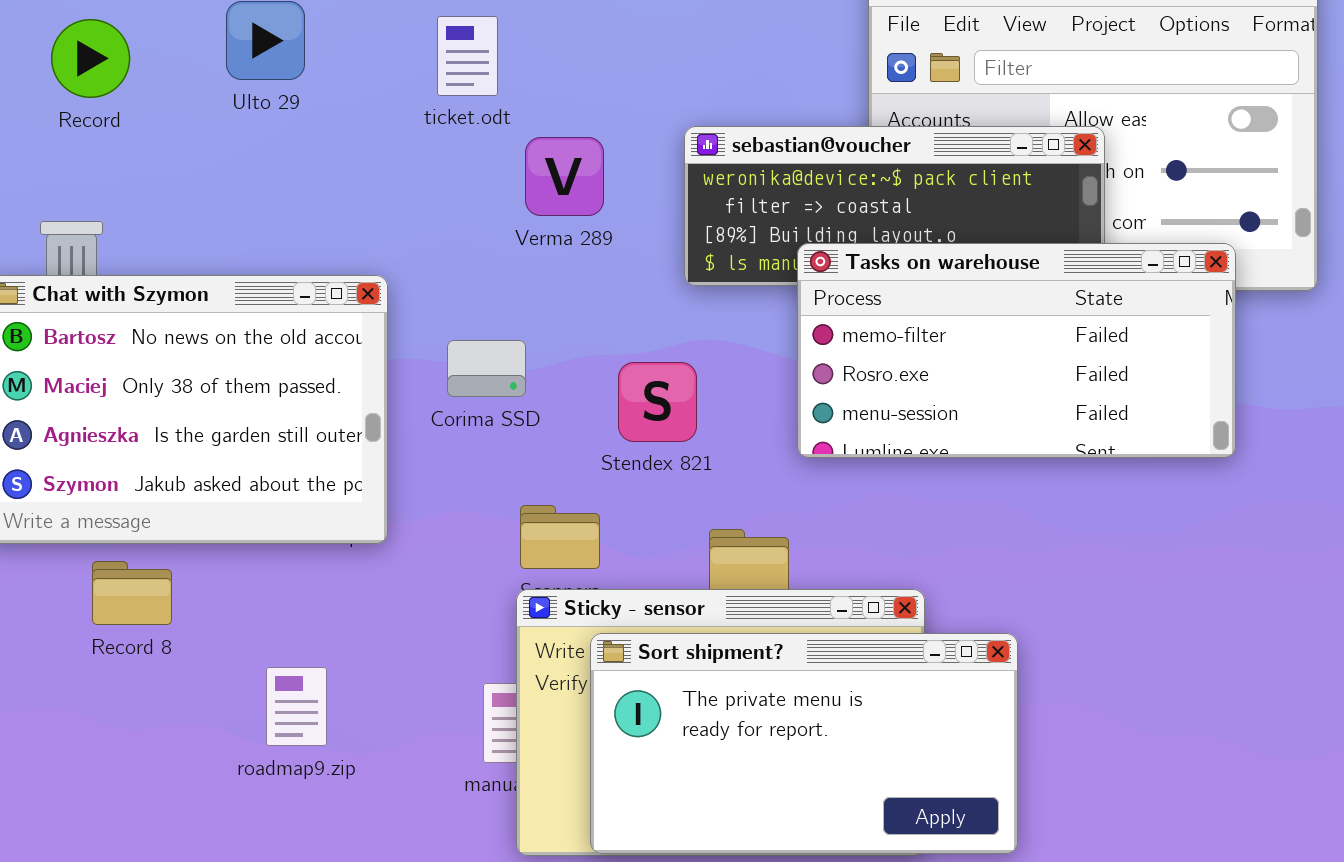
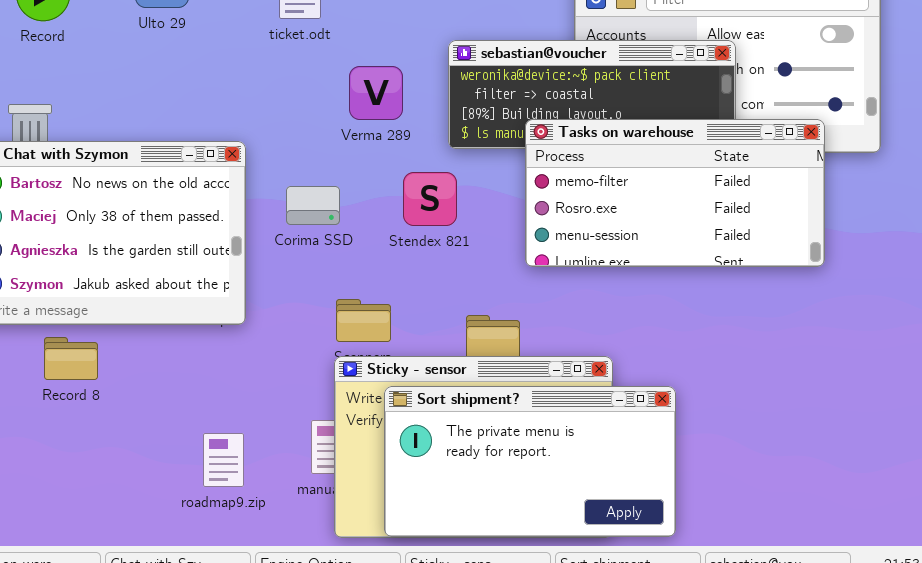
Verma 289: [525,137,604,216] -> [349,66,403,120], moved
Stendex 821: [618,362,697,442] -> [403,172,457,226], moved
roadmap9.zip: [266,667,327,746] -> [203,433,244,487], moved

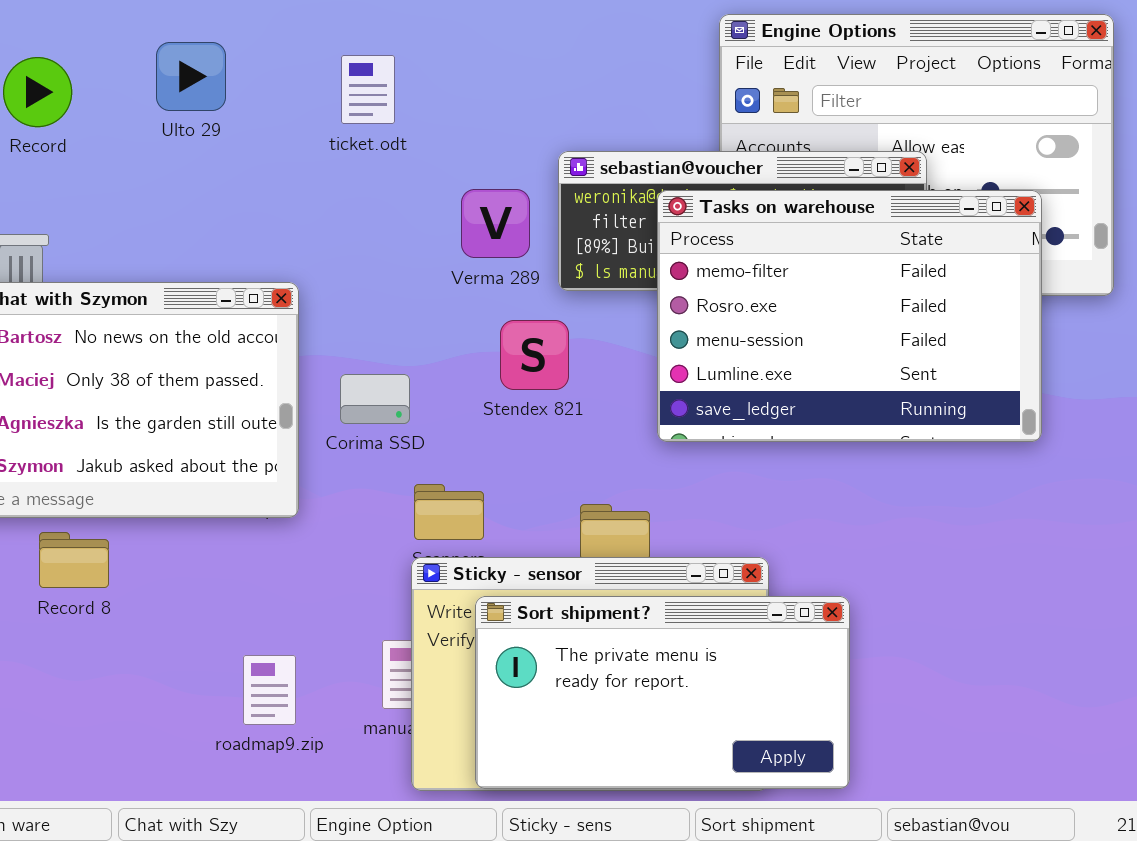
Verma 289: [349,66,403,120] -> [461,189,530,258], moved
Tasks on warehouse: [525,119,825,267] -> [657,190,1042,442], resized
Corima SSD: [286,186,340,225] -> [340,374,410,424], moved

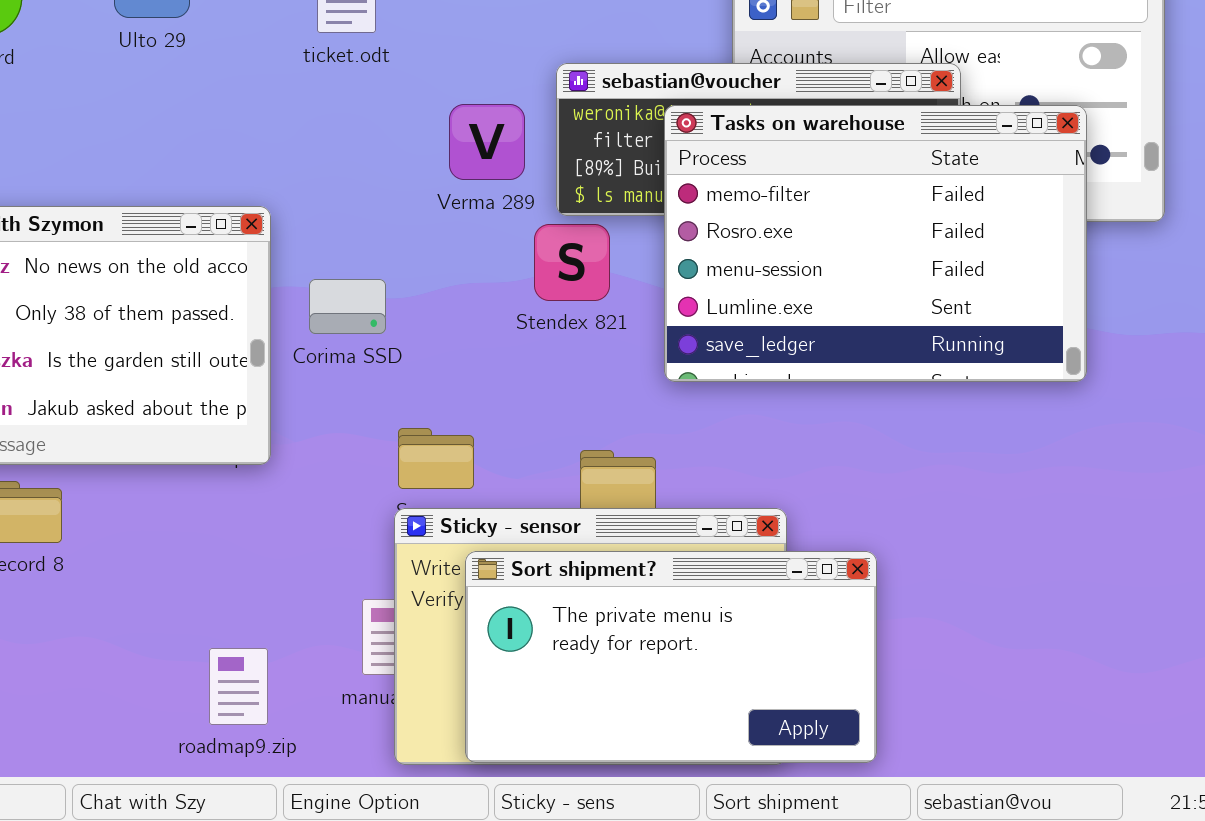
Stendex 821: [500,320,569,390] -> [534,224,610,301], moved
Corima SSD: [340,374,410,424] -> [309,279,386,334], moved
roadmap9.zip: [243,655,296,725] -> [209,648,268,725], moved

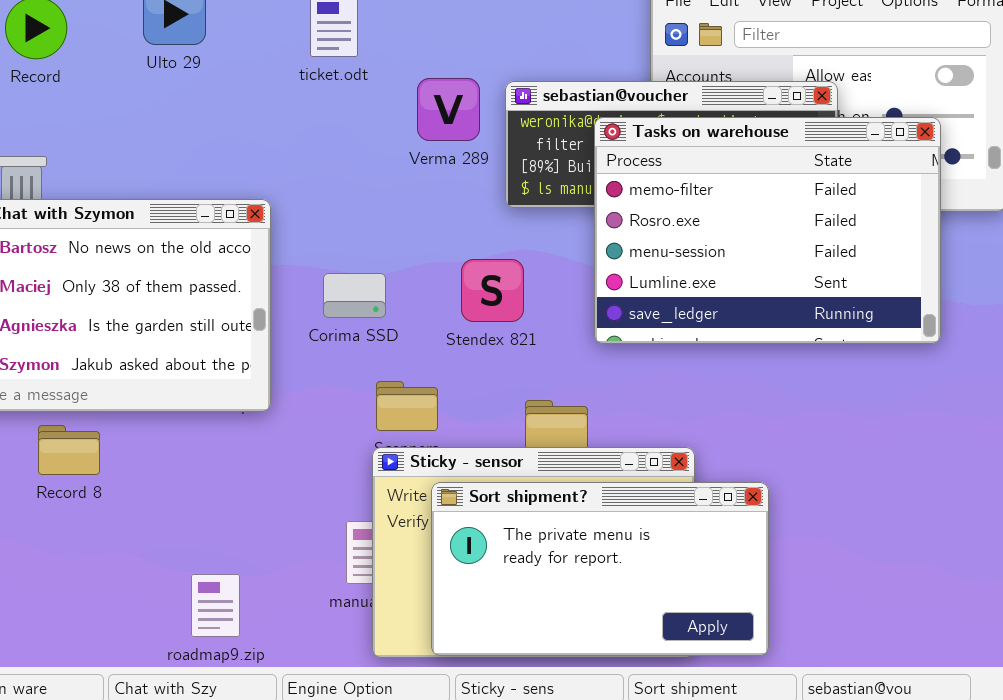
Verma 289: [449,104,525,180] -> [417,78,480,141], moved
Stendex 821: [534,224,610,301] -> [461,259,524,322], moved
Corima SSD: [309,279,386,334] -> [323,273,386,318], moved
roadmap9.zip: [209,648,268,725] -> [191,574,240,637], moved

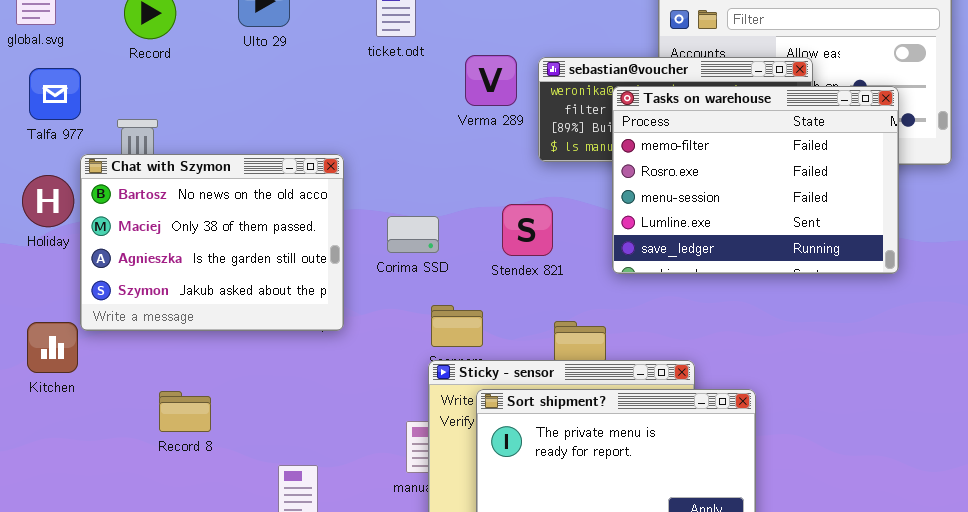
Record 8: [38,425,100,475] -> [159,391,211,432], moved

